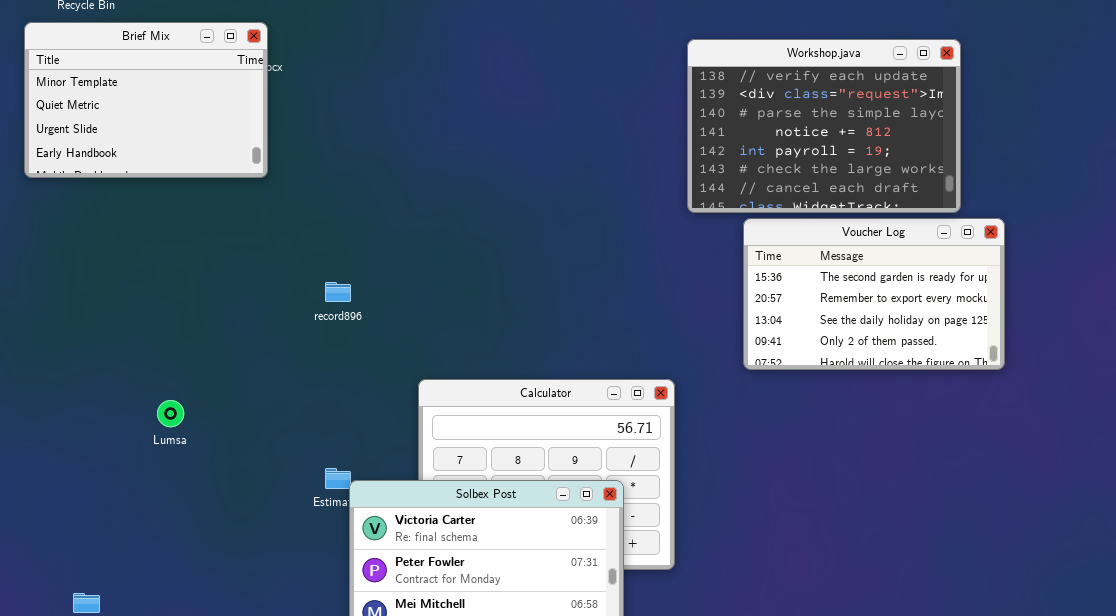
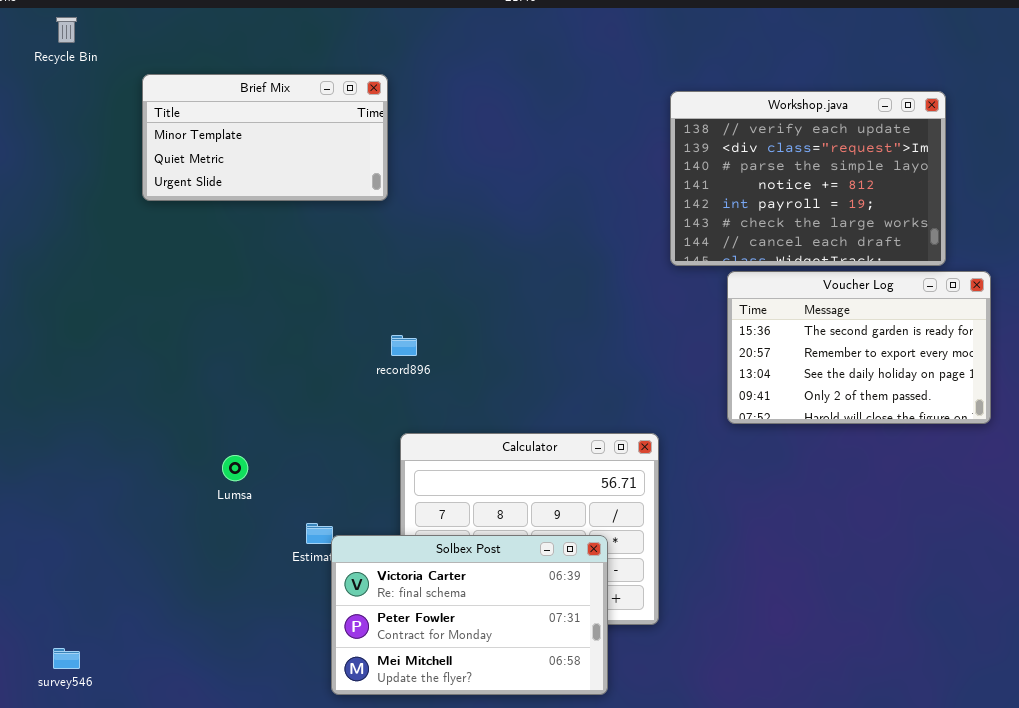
Brief Mix: [24,22,268,178] -> [142,74,388,201], moved, resized
record896: [325,282,351,302] -> [391,335,417,356], moved
Lumsa: [157,400,184,427] -> [222,455,248,481], moved

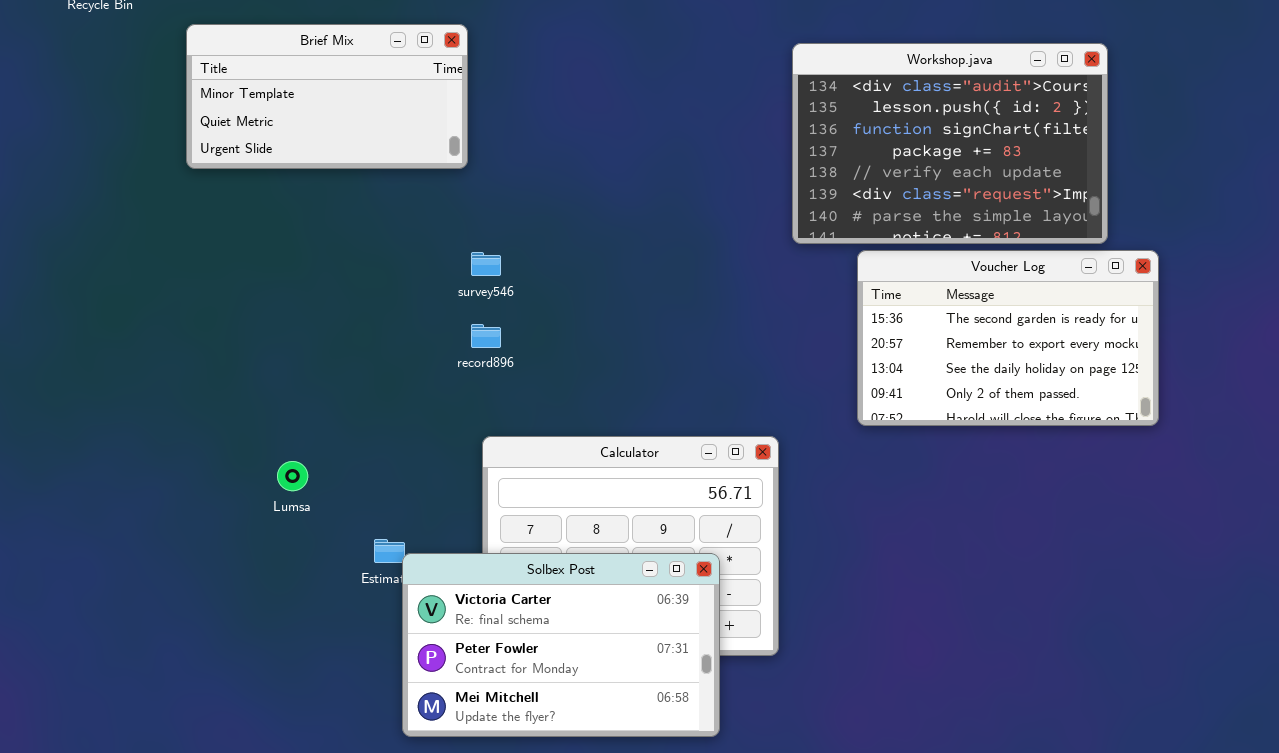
Workshop.java: [670,91,946,266] -> [792,43,1108,244], scrolled up 4 rows
survey546: [53,648,80,669] -> [471,252,501,276], moved

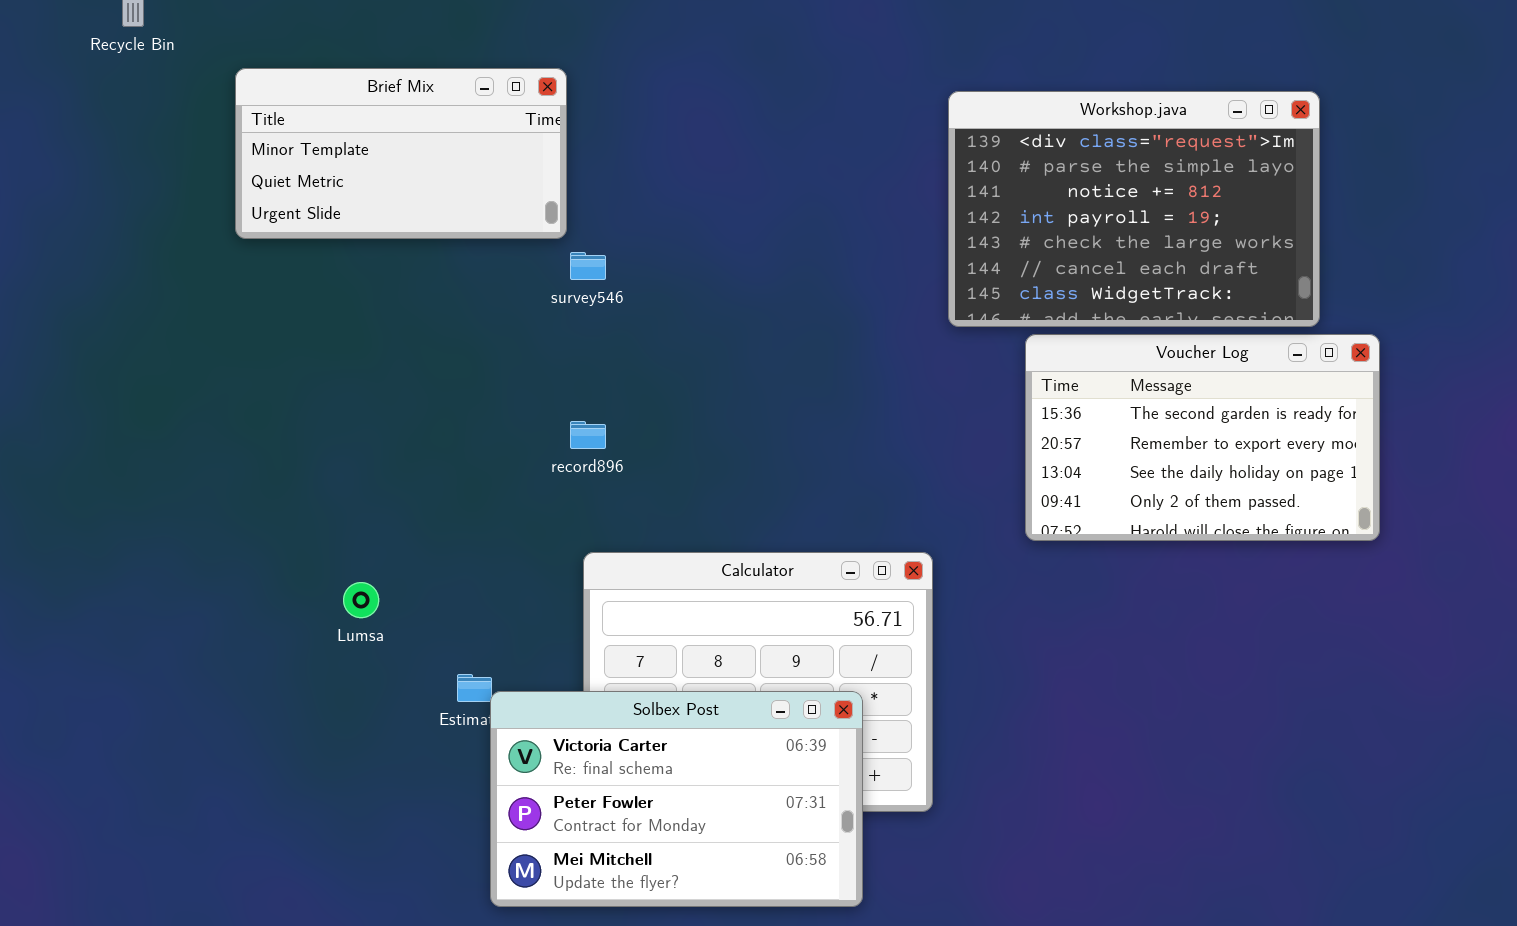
Workshop.java: [792,43,1108,244] -> [948,91,1320,327], scrolled down 5 rows
survey546: [471,252,501,276] -> [570,252,606,280], moved

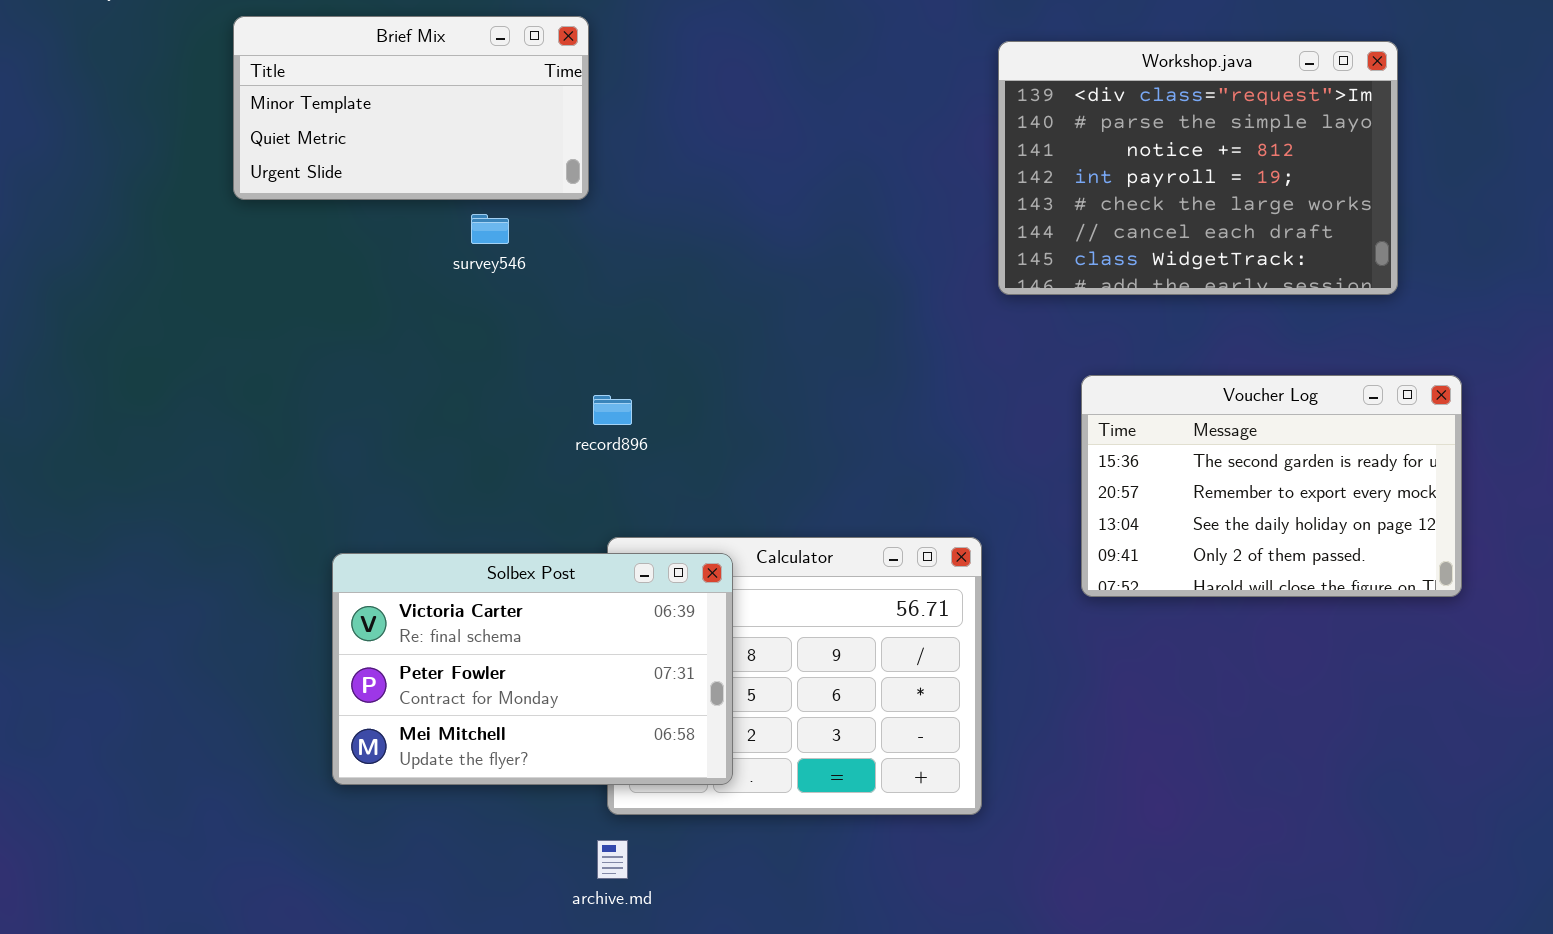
survey546: [570,252,606,280] -> [471,214,509,244], moved
Voucher Log: [1025,334,1380,541] -> [1081,375,1462,597], moved
Solbex Post: [490,691,863,907] -> [332,553,733,785], moved

